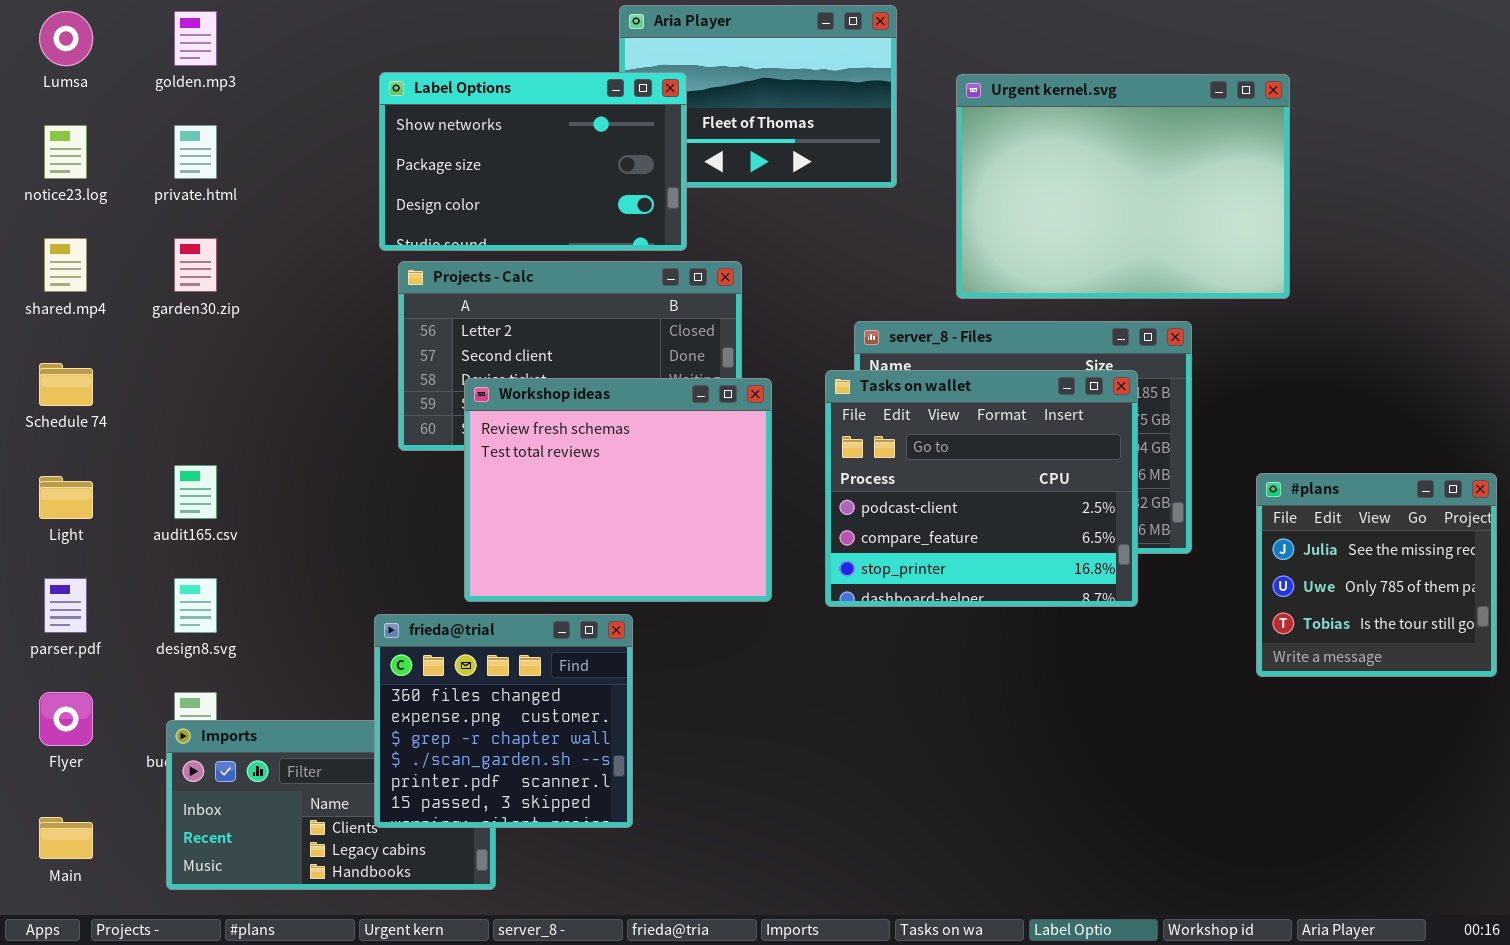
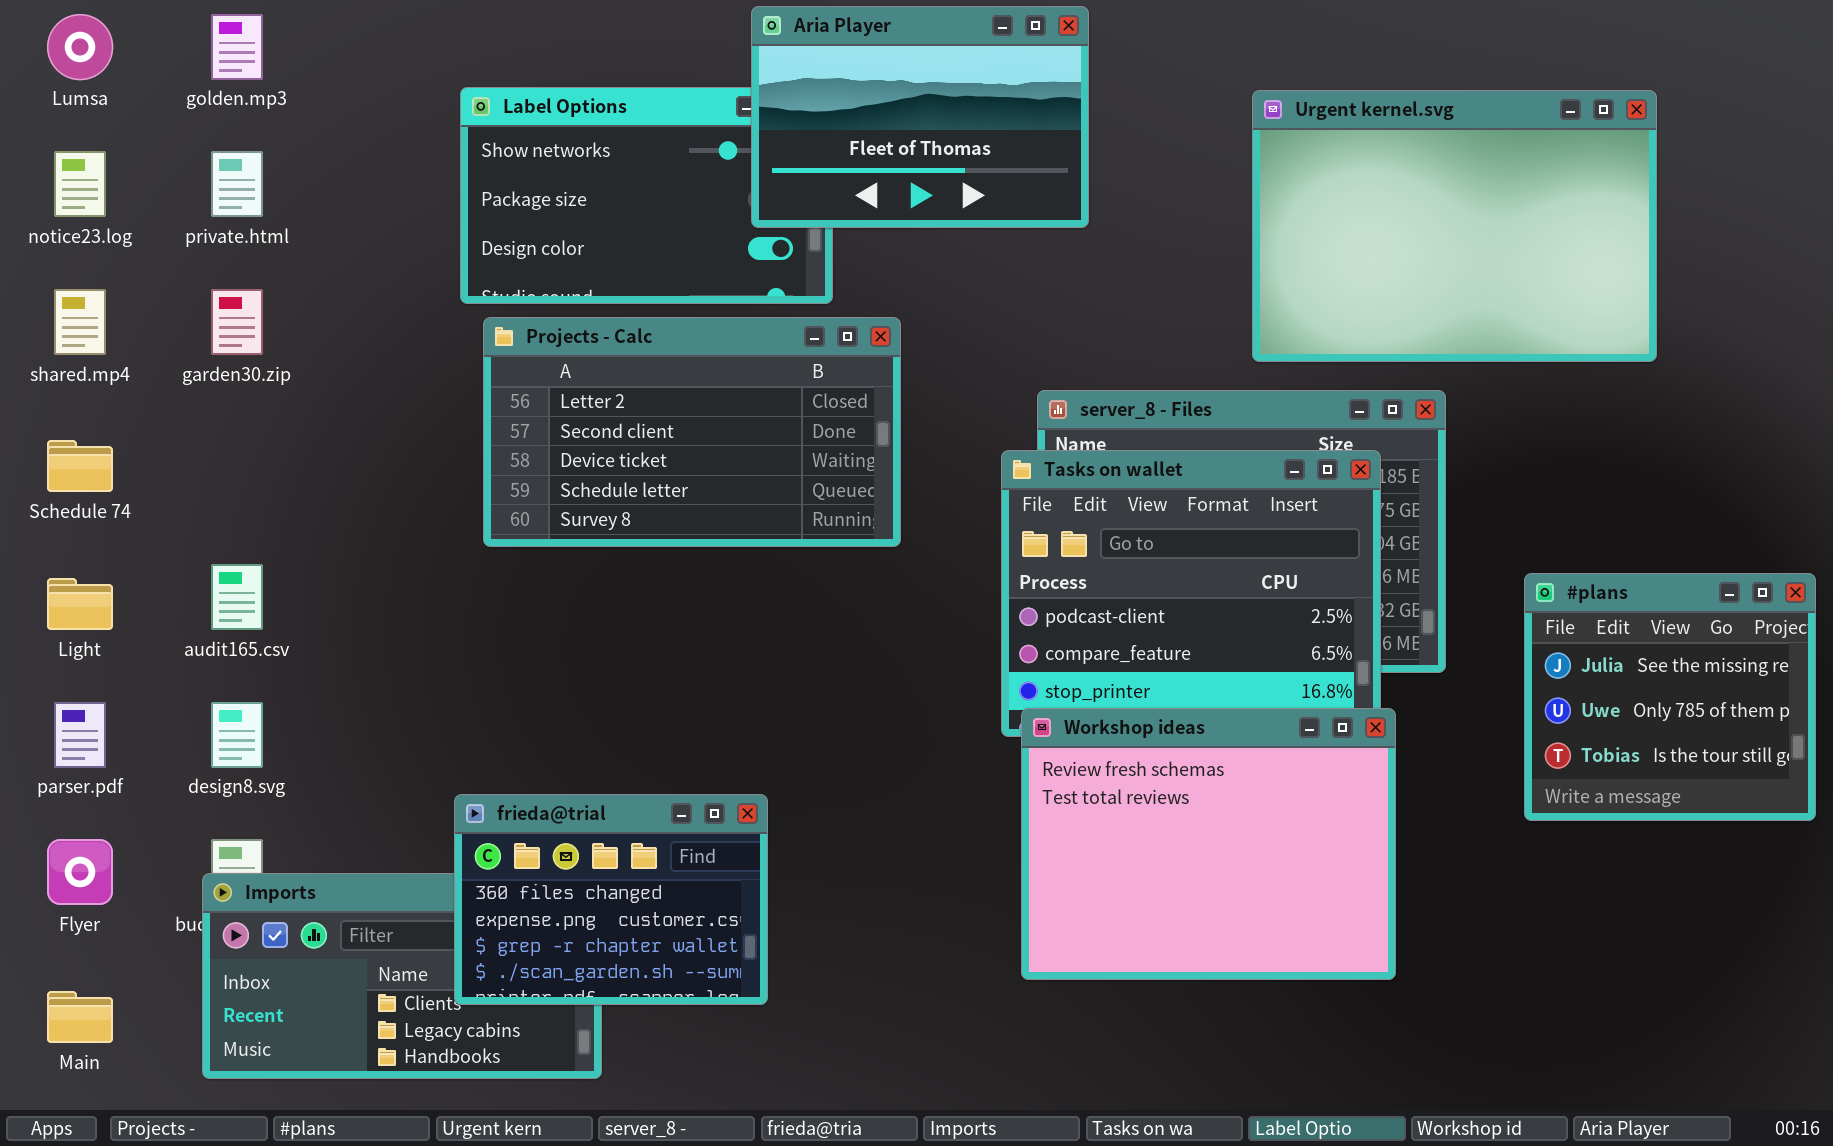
Aria Player: [619,5,897,188] -> [751,6,1089,228], raised
Urgent kernel.svg: [956,74,1290,299] -> [1252,90,1657,362], moved
Workshop ideas: [464,378,772,602] -> [1021,708,1396,980], moved
frieda@trial: [374,614,633,828] -> [454,794,768,1005], resized

